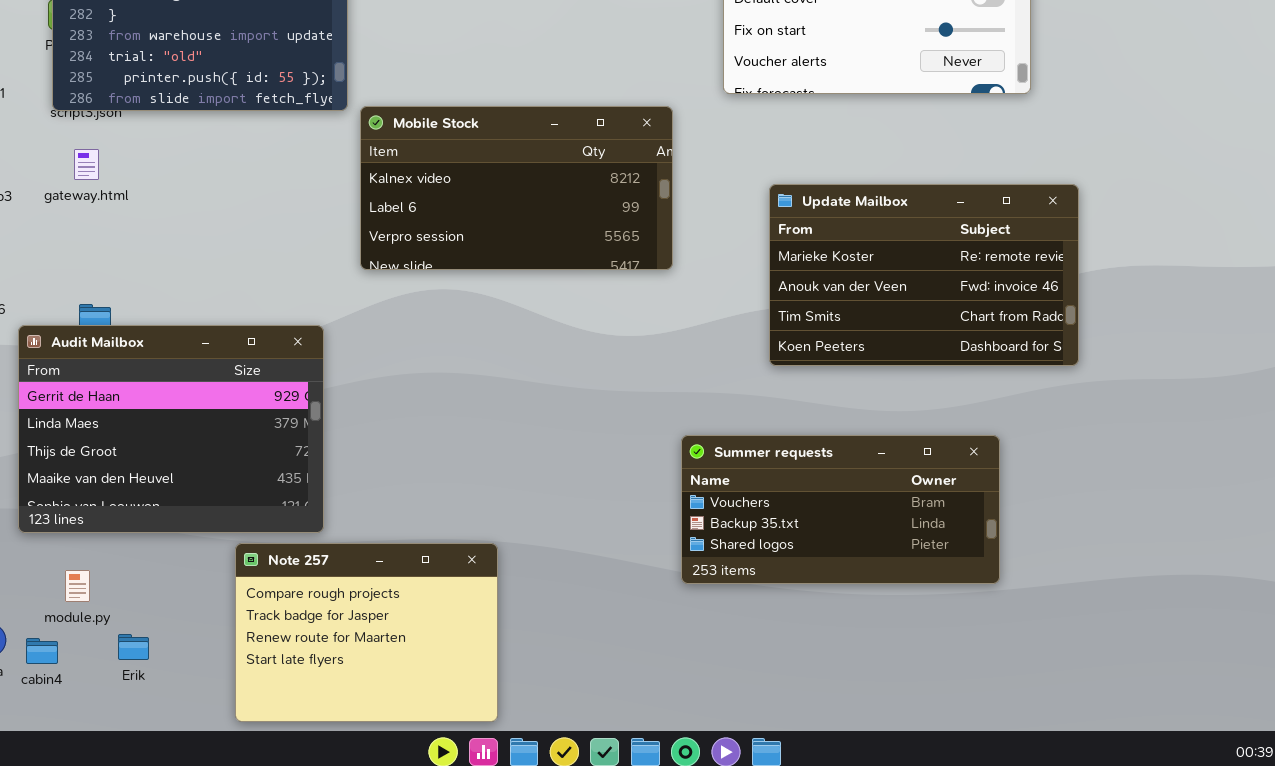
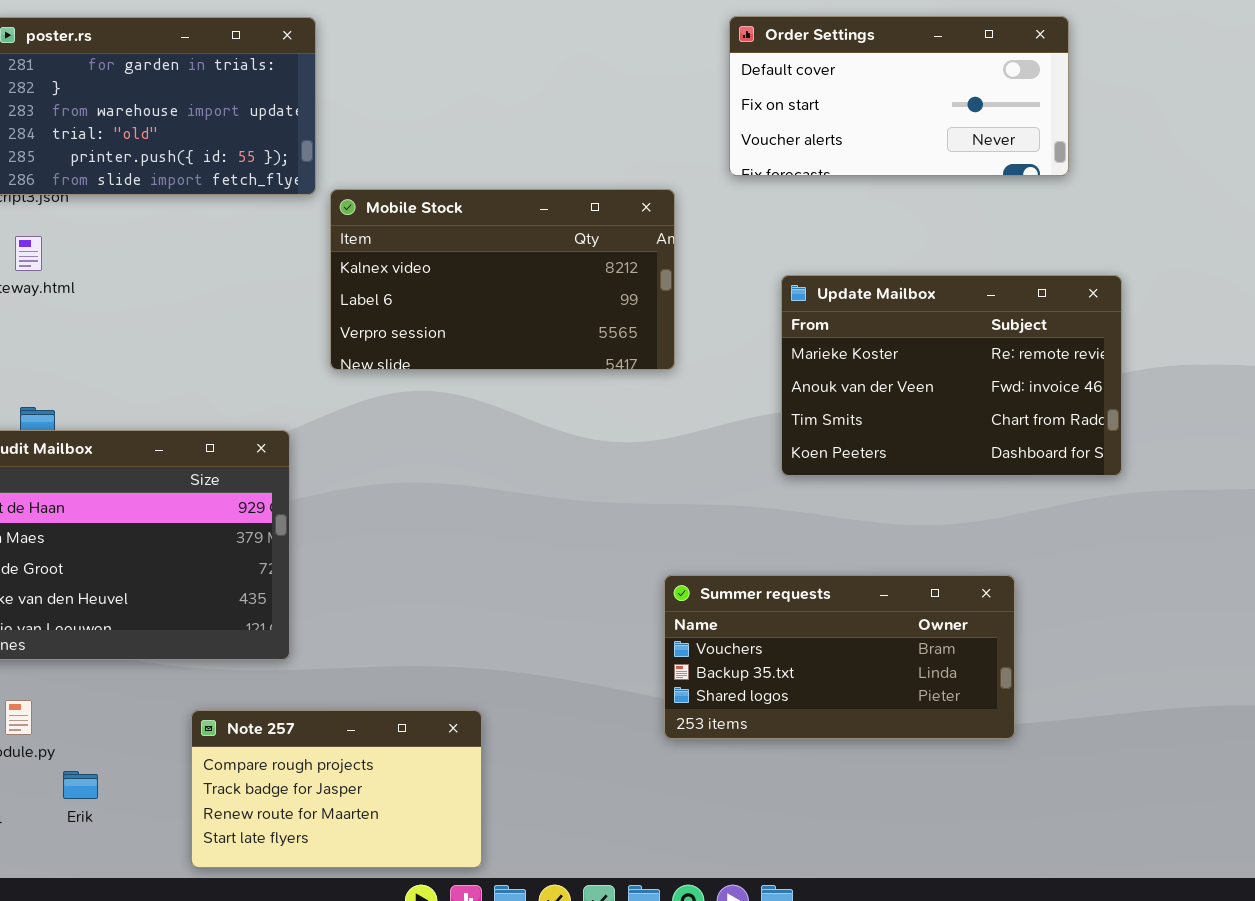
Summer requests: [681,435,1000,584] -> [664,575,1015,739], moved
Note 257: [235,543,498,722] -> [191,710,482,868], resized

